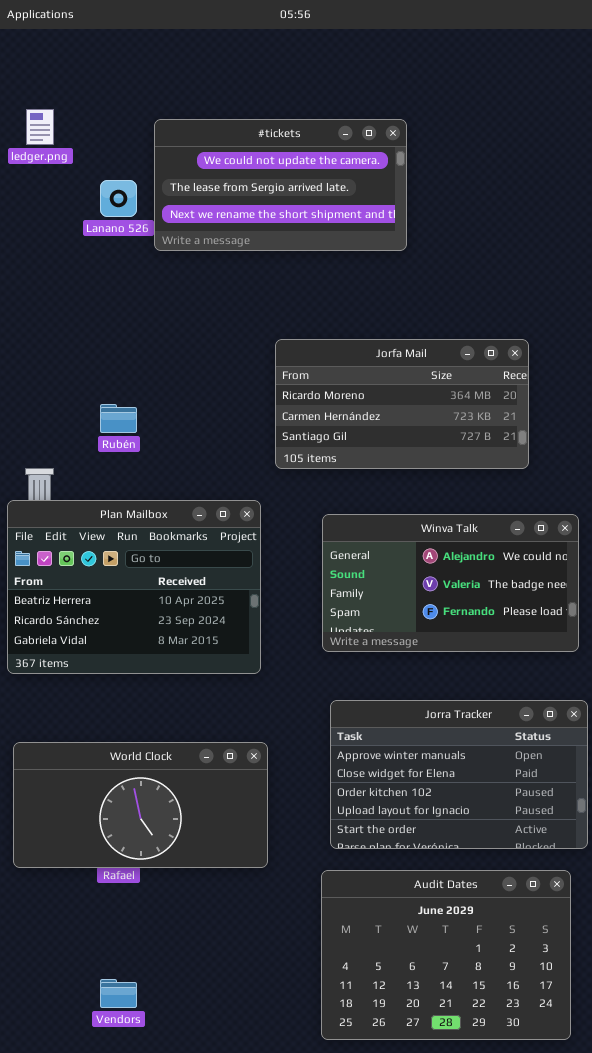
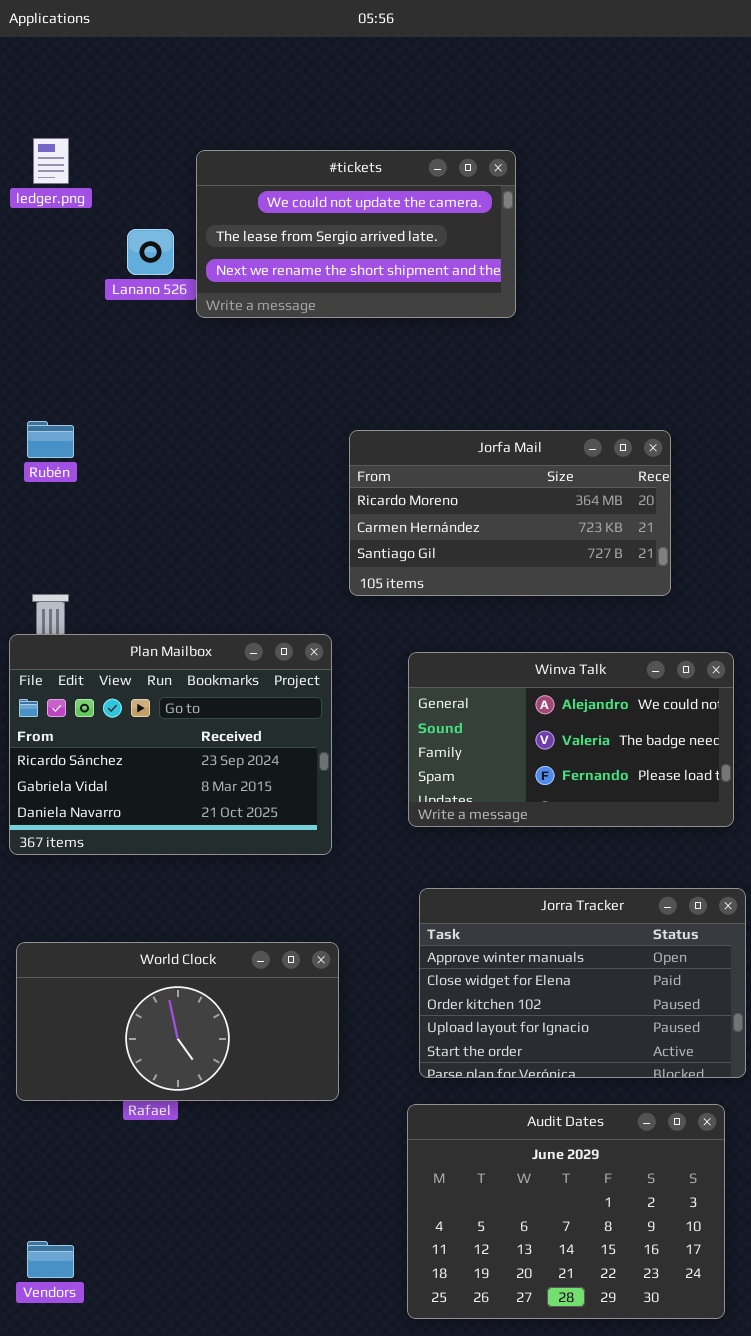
Rubén: [100,404,137,433] -> [27,421,74,458], moved
Plan Mailbox: [7,500,261,674] -> [9,634,332,855], scrolled down 1 row
Vendors: [100,979,137,1008] -> [27,1241,74,1278], moved

